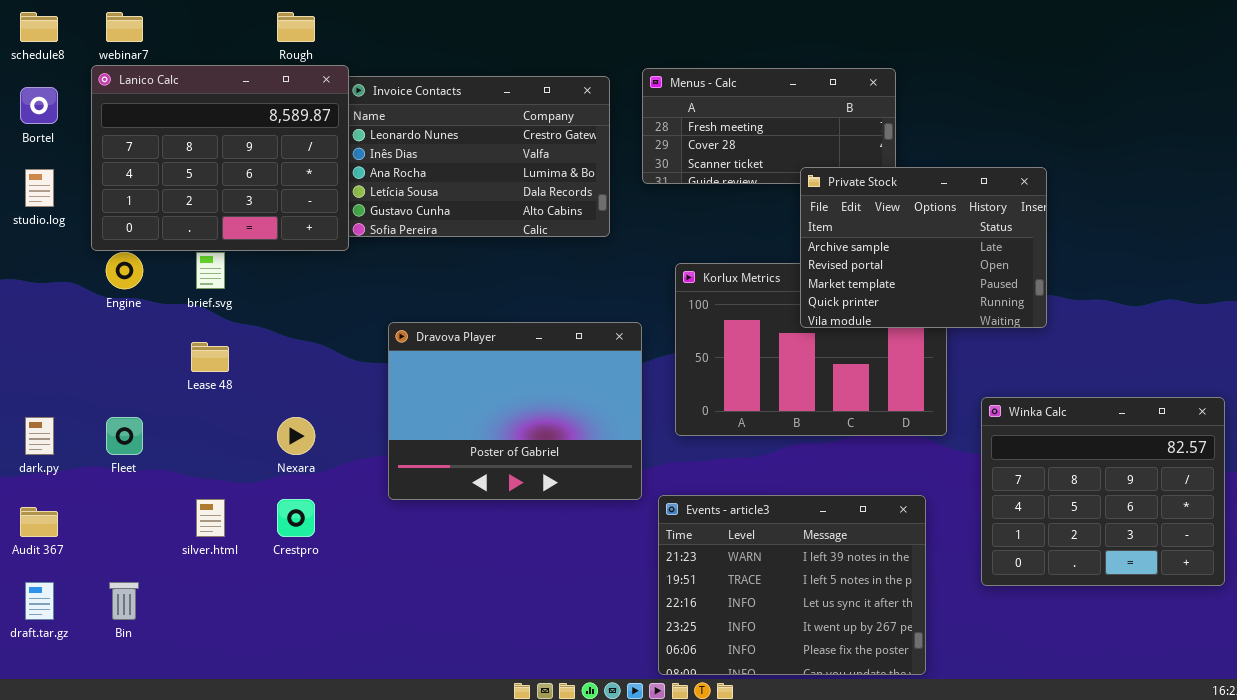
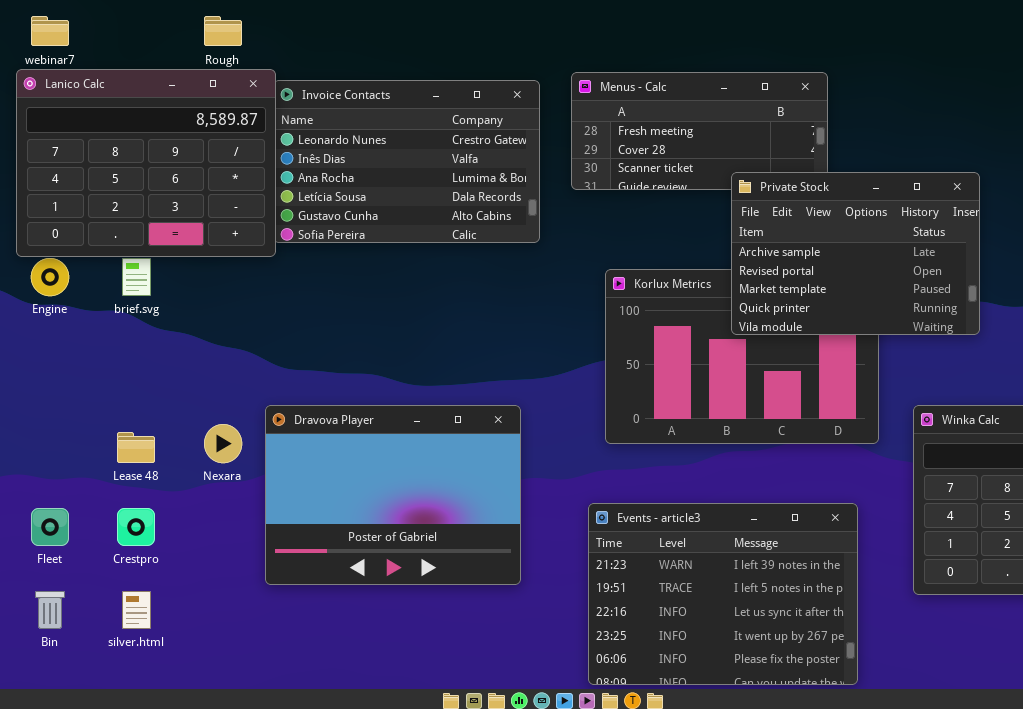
Dravova Player: [388,322,642,500] -> [265,405,521,585], moved
Lease 48: [191,342,229,372] -> [117,432,155,463], moved
Fleet: [106,417,143,455] -> [31,508,69,546], moved
silver.html: [196,499,225,537] -> [122,591,151,629], moved
Crestpro: [277,499,315,537] -> [117,508,155,546], moved

